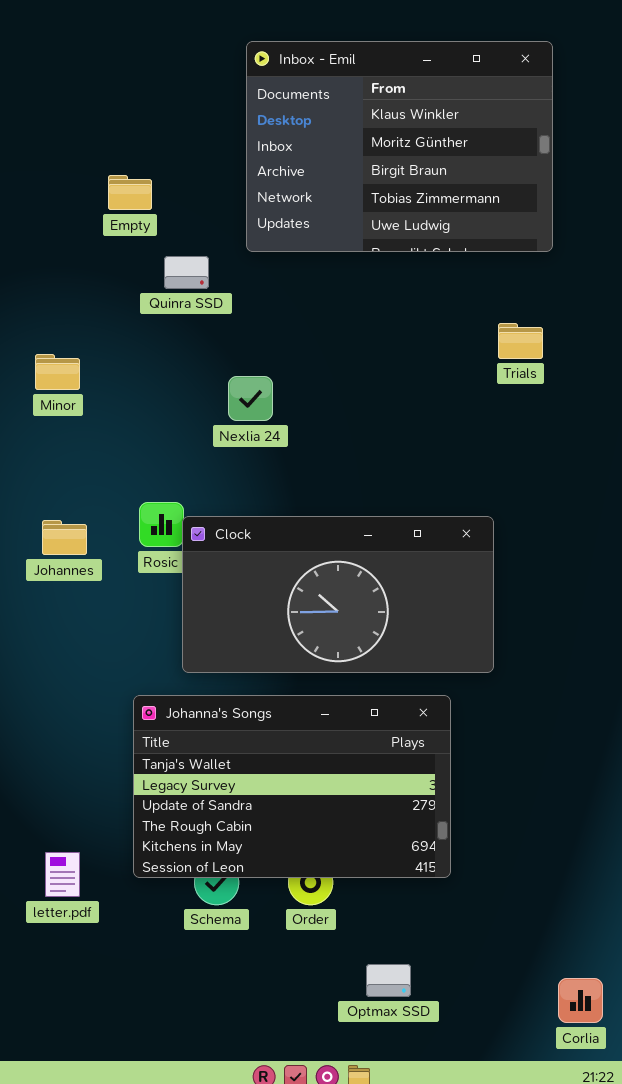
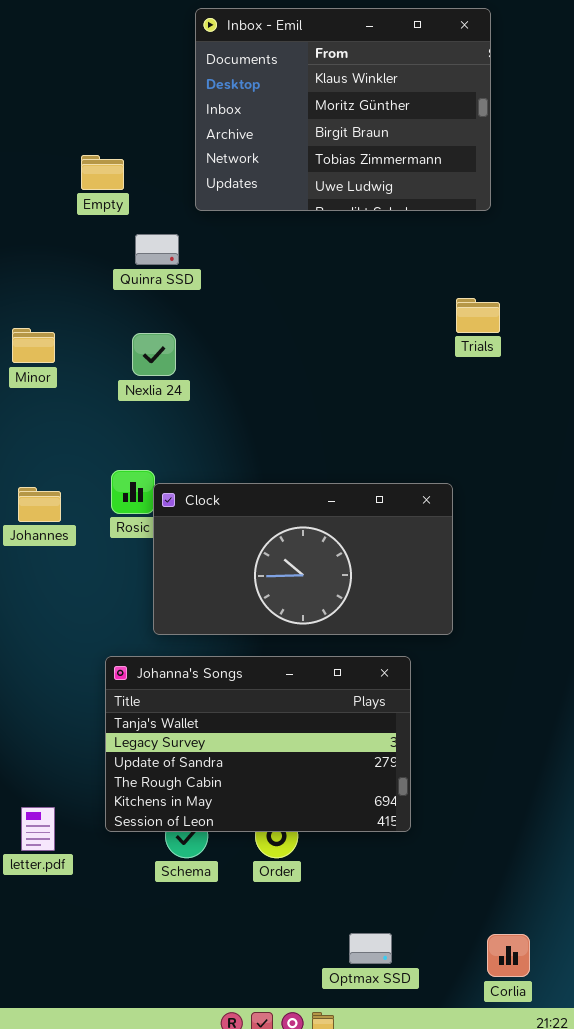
Inbox - Emil: [246,41,553,252] -> [195,8,491,211], moved
Nexlia 24: [228,376,273,421] -> [132,333,176,376], moved
Optmax SSD: [366,964,411,997] -> [349,933,392,964], moved
Corlia: [558,978,603,1023] -> [487,934,530,977], moved

